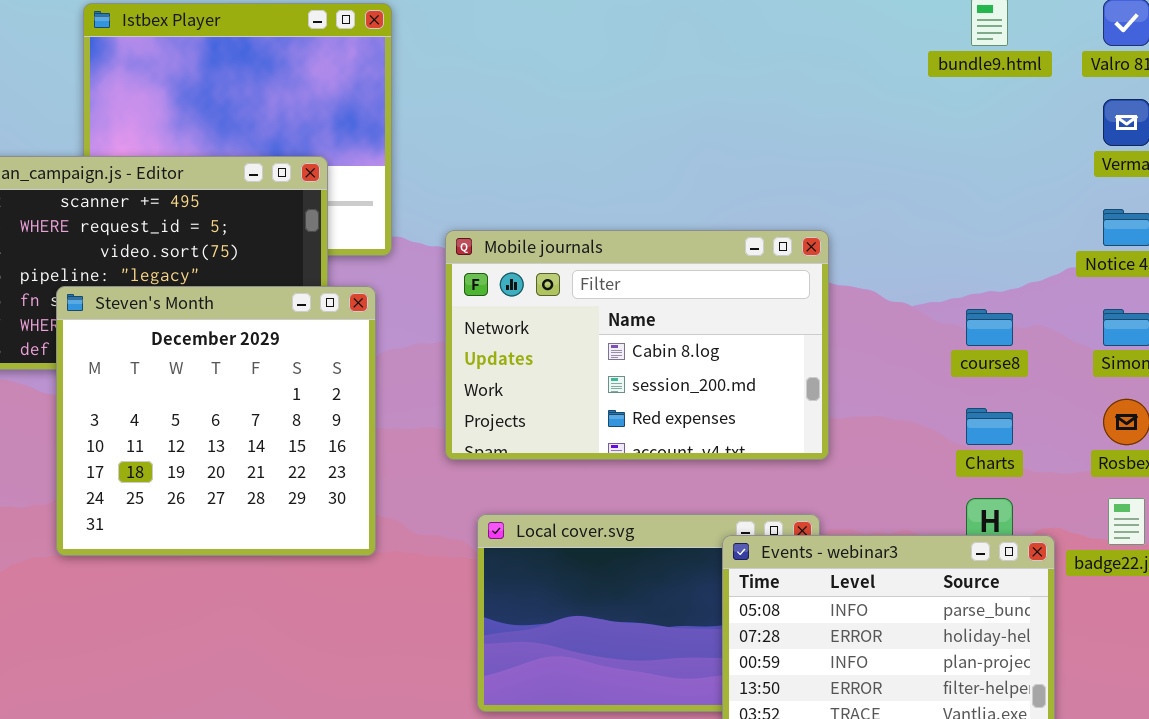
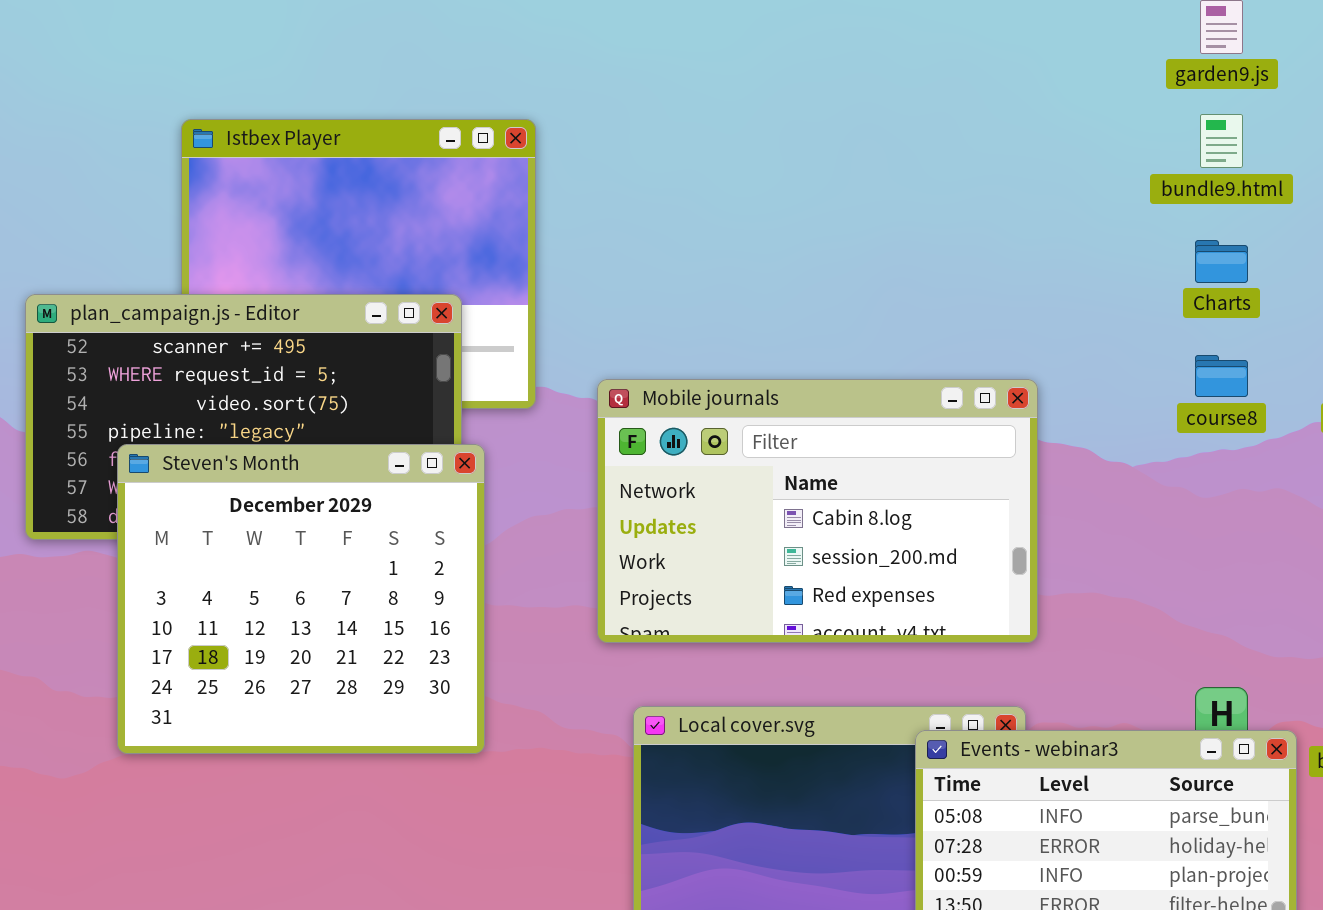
Steven's Month: [56,286,376,556] -> [117,444,485,754], moved
course8: [966,309,1013,346] -> [1195,355,1248,397], moved
Charts: [966,408,1013,445] -> [1195,240,1248,283], moved

